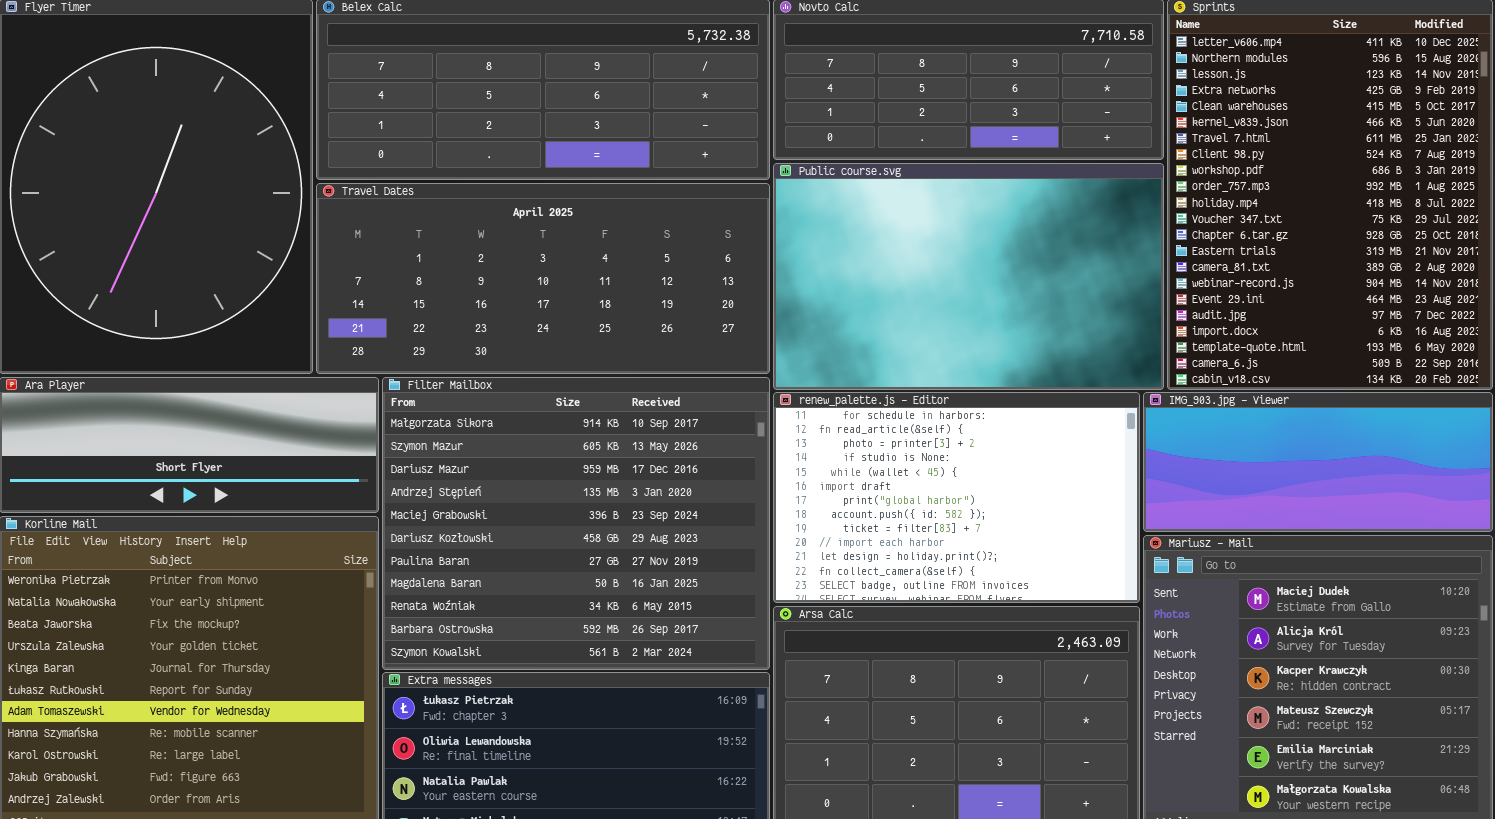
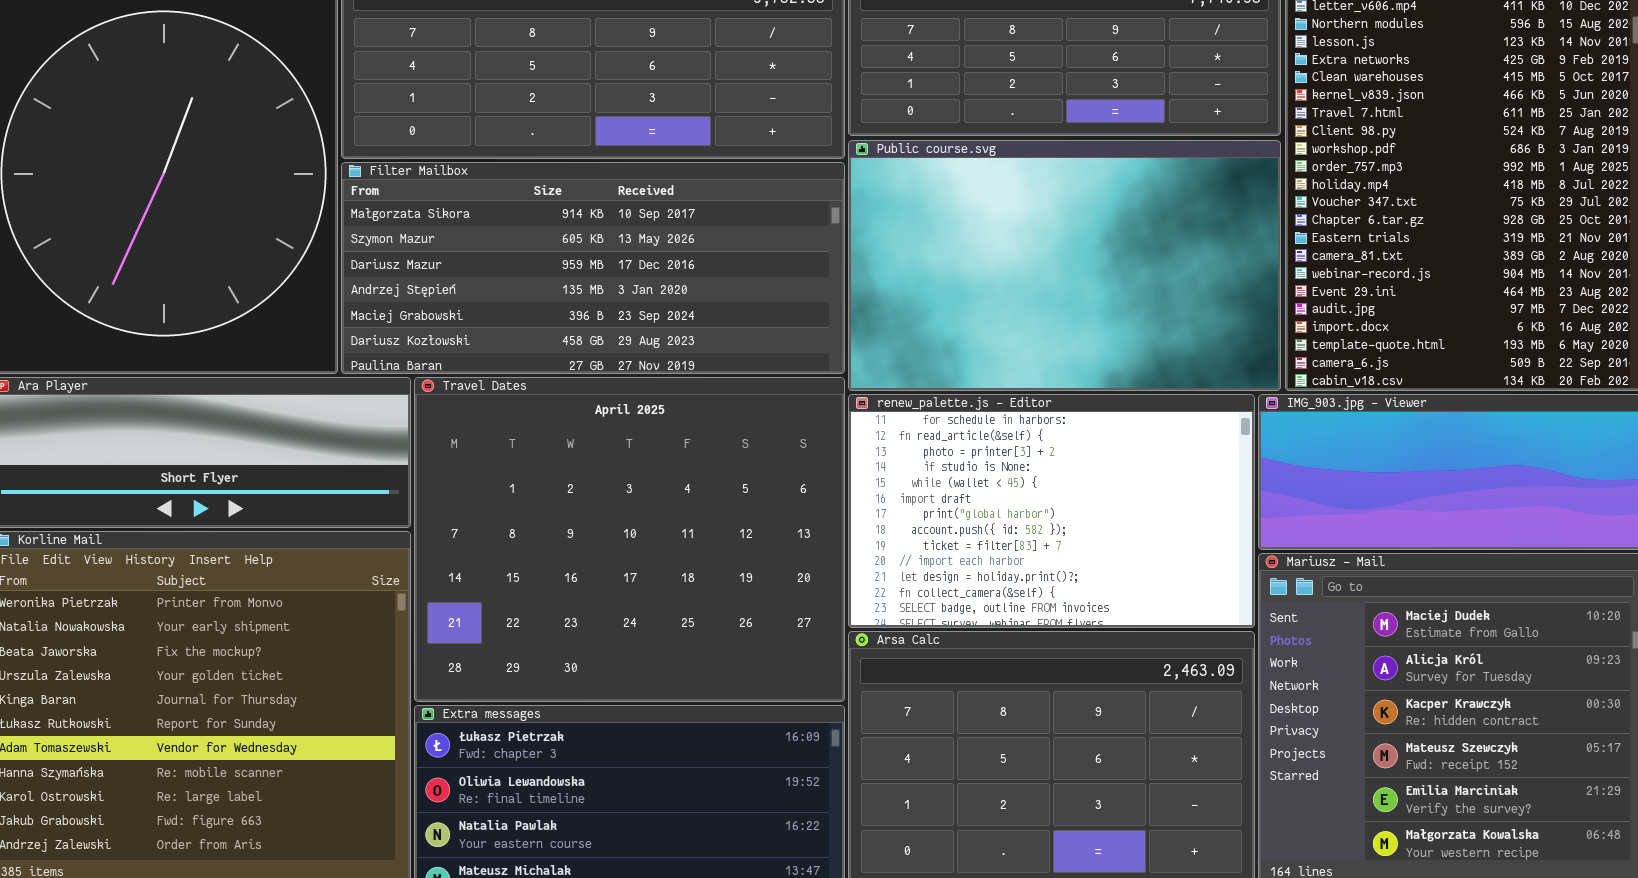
Travel Dates: [316,183,770,374] -> [414,377,845,702], moved, resized
Filter Mailbox: [382,377,770,670] -> [341,162,845,374], moved, resized

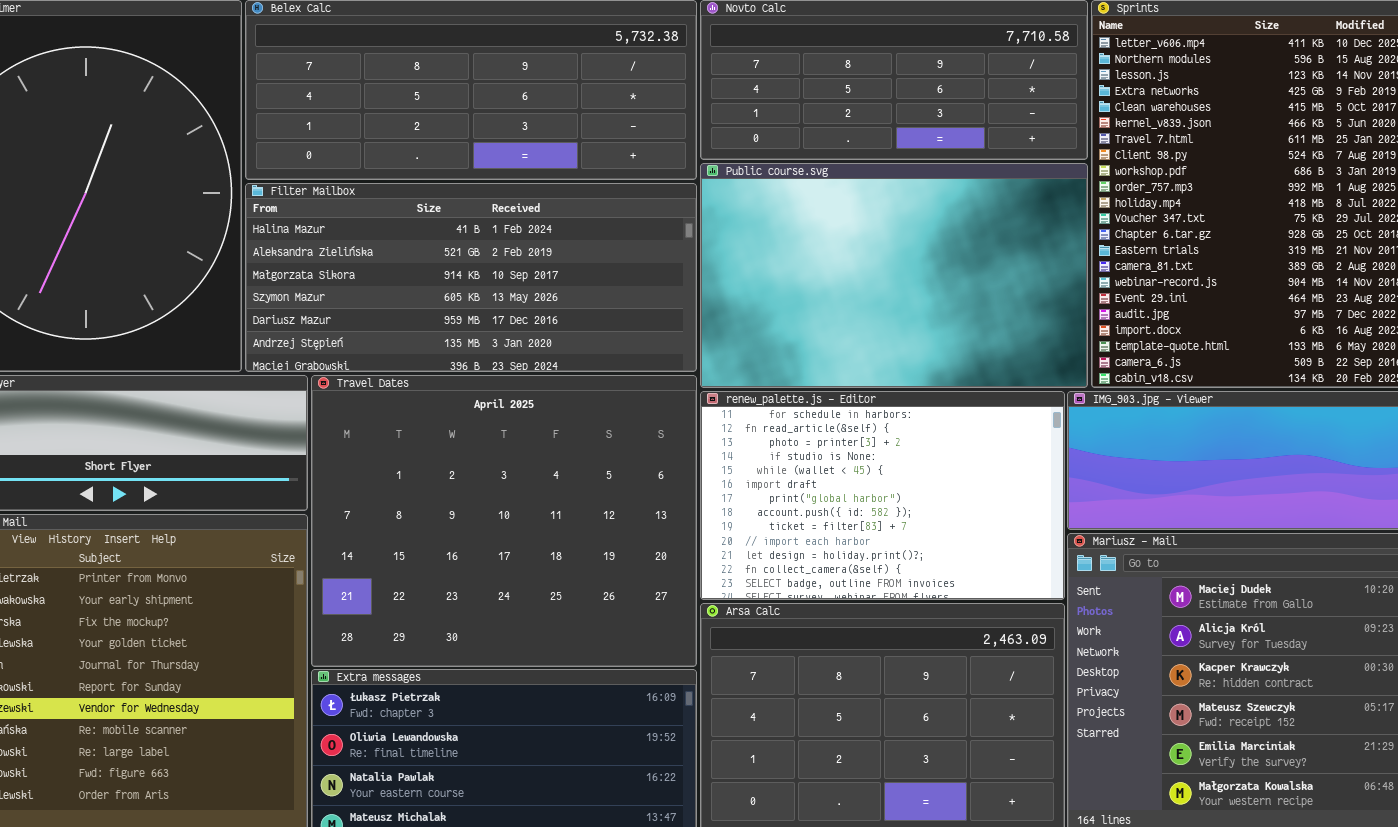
Filter Mailbox: [341,162,845,374] -> [245,183,697,372], scrolled up 2 rows

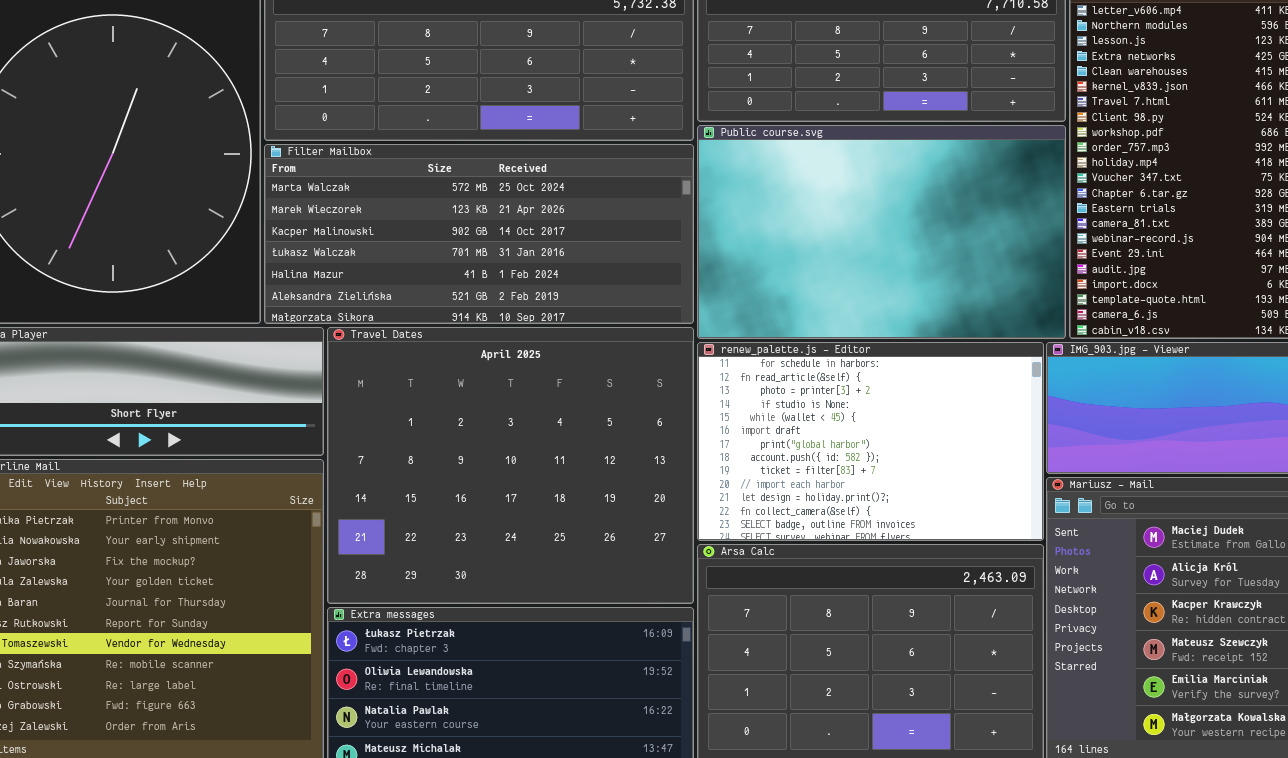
Filter Mailbox: [245,183,697,372] -> [264,144,694,324], scrolled up 4 rows

